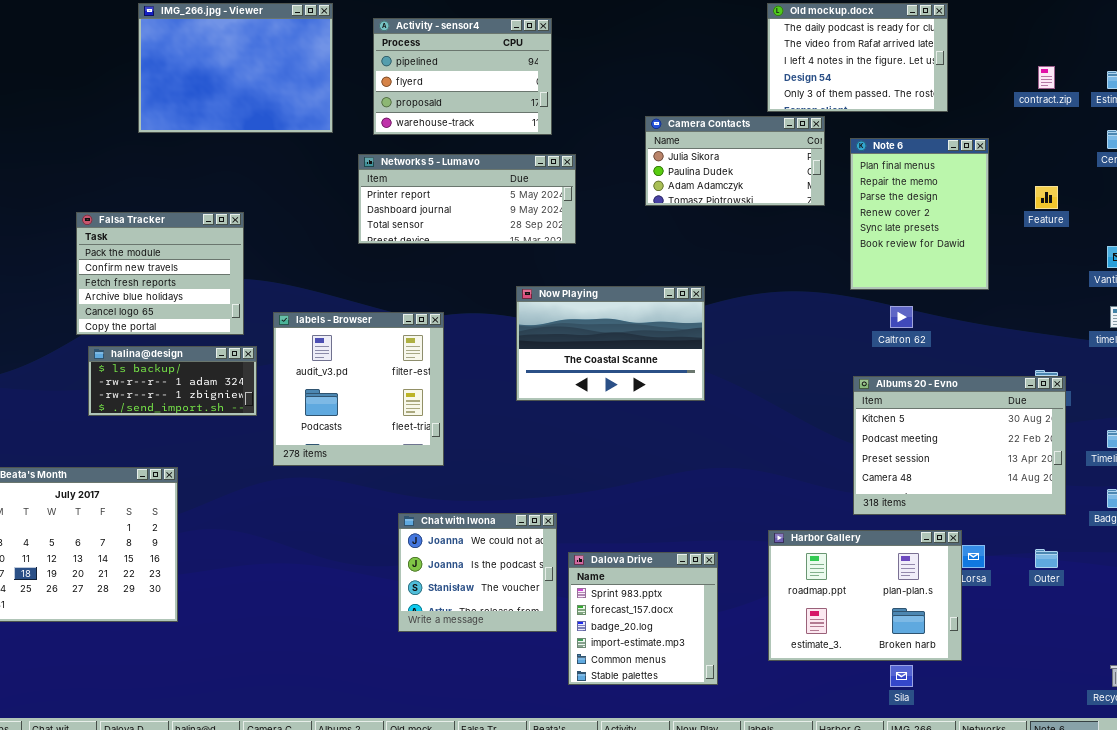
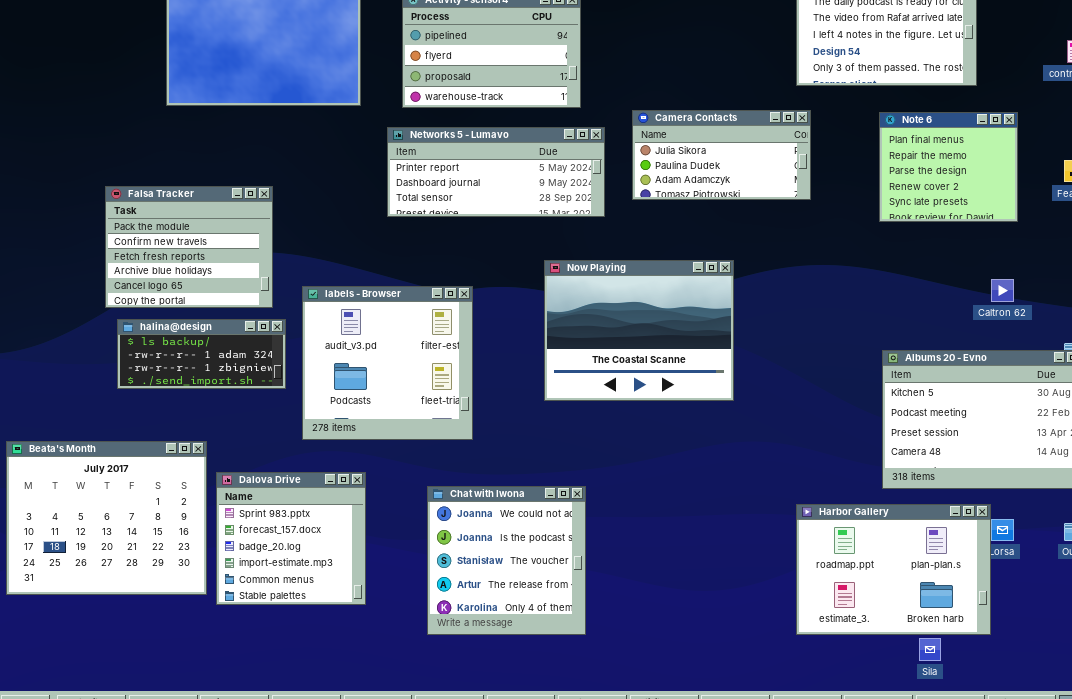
Camera Contacts: [645,116,825,206] -> [632,110,811,200], moved
Note 6: [850,138,989,290] -> [879,112,1018,222], resized
Now Playing: [516,286,705,401] -> [544,260,734,401], resized
Caltron 62: [890,306,913,328] -> [991,279,1014,302], moved
Chat with Iwona: [398,513,557,632] -> [427,486,586,635], resized
Dalova Drive: [568,552,718,685] -> [216,472,366,605], moved

